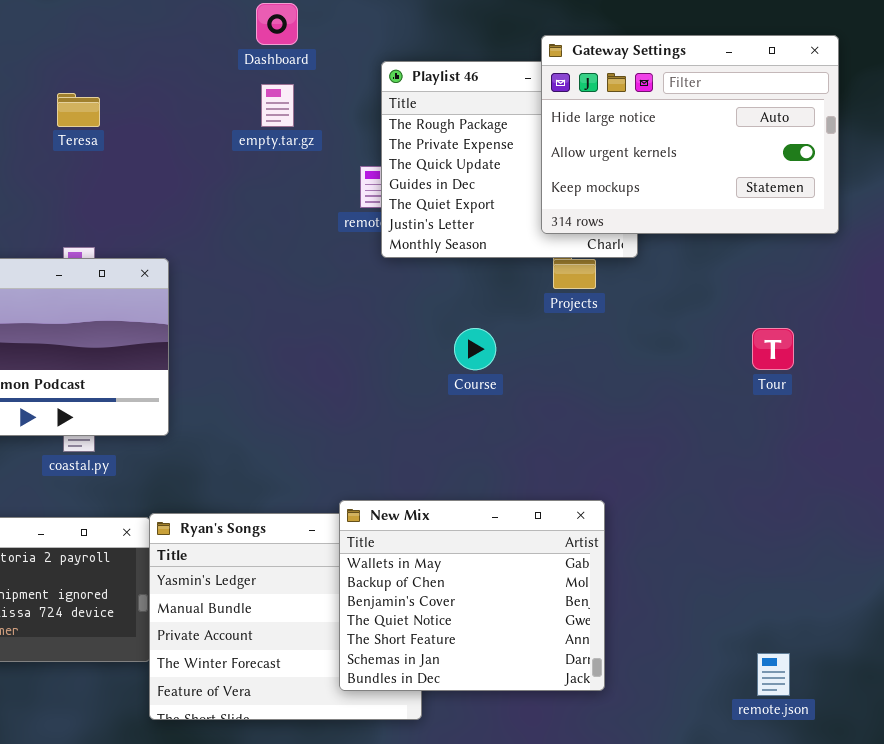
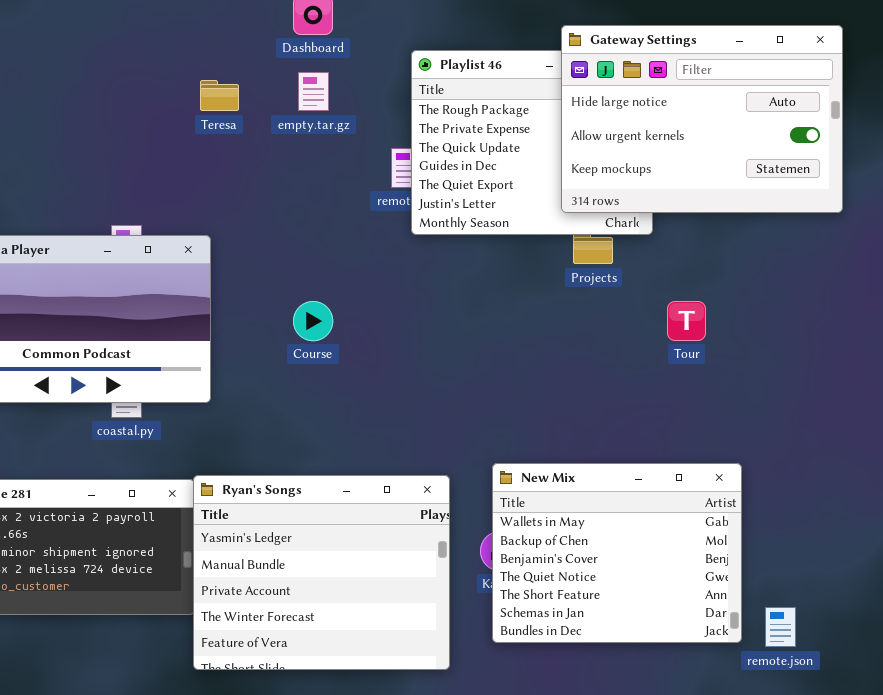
Teresa: [57,93,100,127] -> [200,80,239,111], moved
Course: [454,328,496,370] -> [293,301,333,341], moved
Tour: [752,328,794,370] -> [667,301,706,341], moved
New Mix: [339,500,605,691] -> [492,463,742,643], moved

